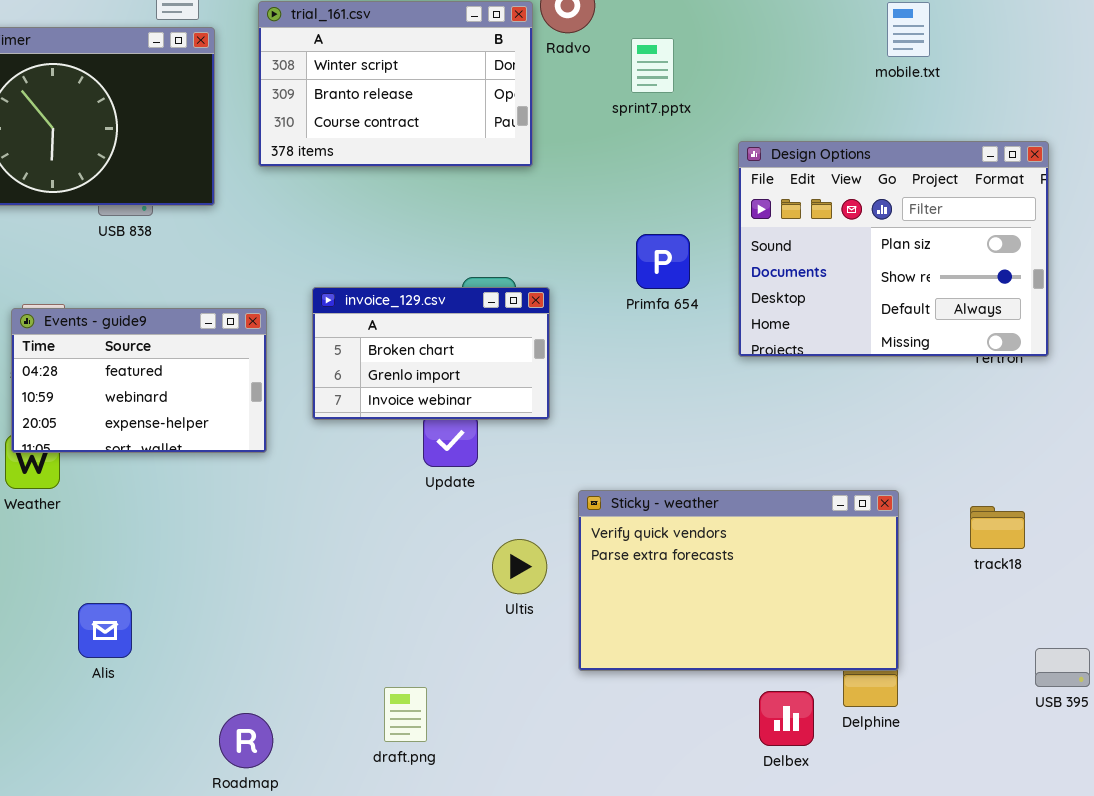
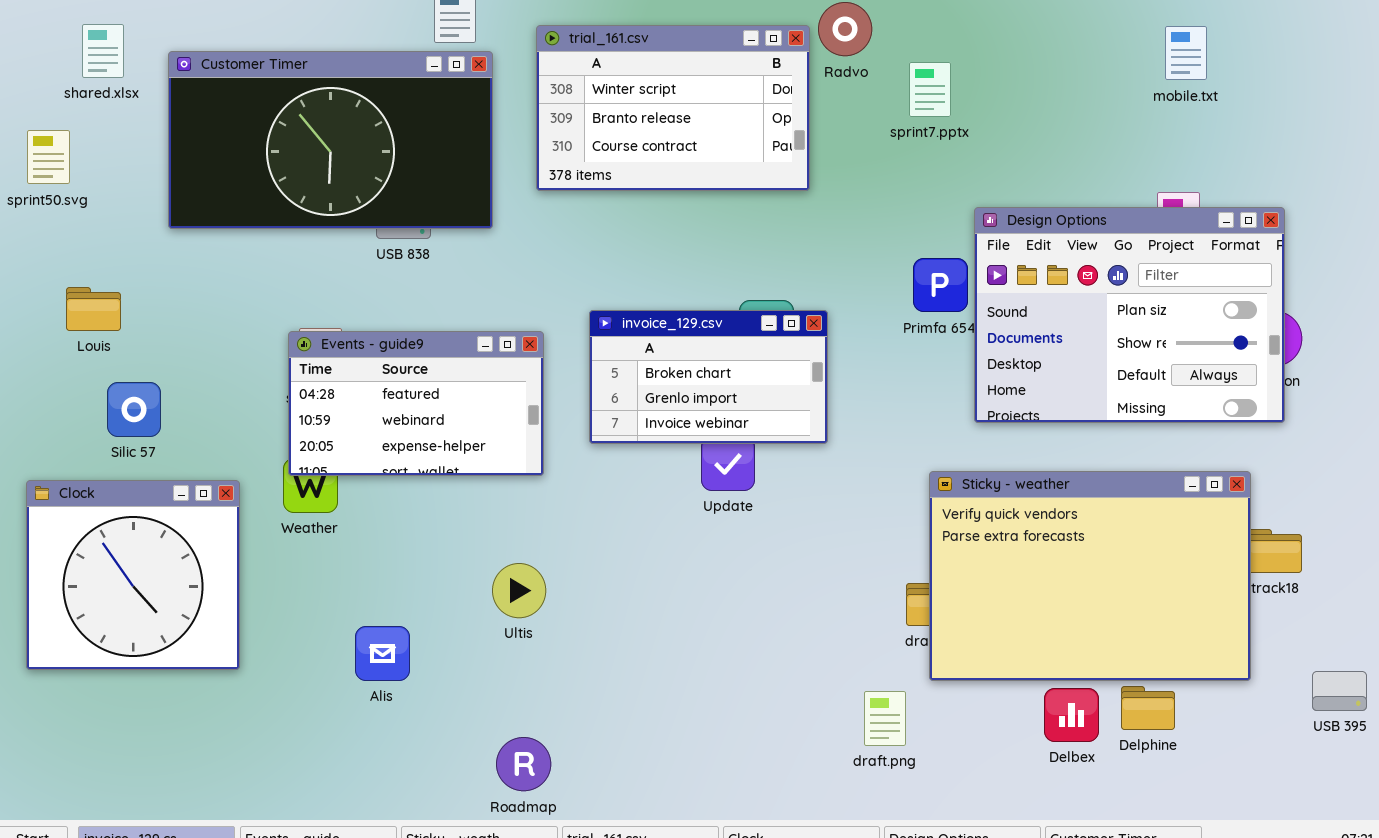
Design Options: [738,141,1049,357] -> [974,207,1285,423], moved
Sticky - weather: [578,490,899,671] -> [929,471,1251,681], moved, resized
Ultis: [492,539,547,594] -> [492,563,546,618], moved
draft.png: [384,687,427,742] -> [864,691,906,746], moved
Delbex: [759,691,814,746] -> [1044,688,1099,742], moved

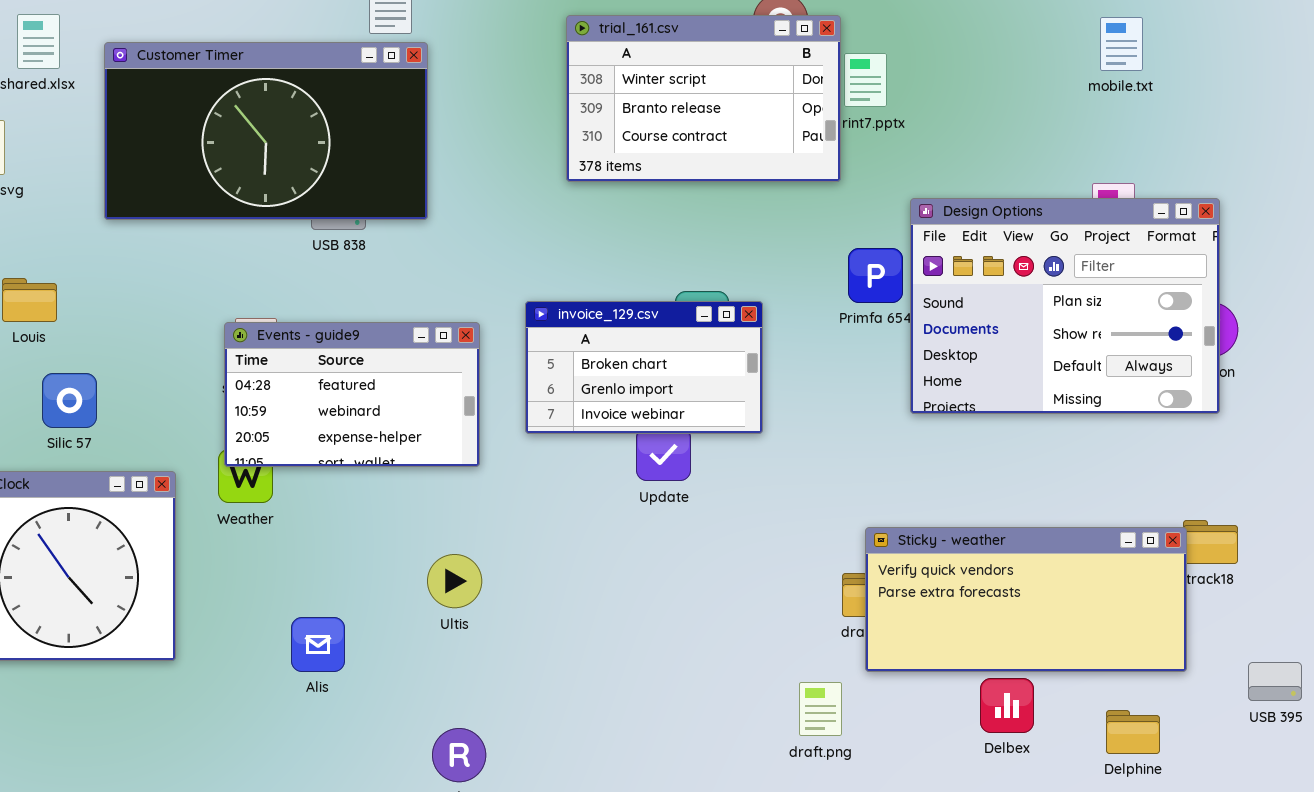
trial_161.csv: [536,25,810,191] -> [566,15,841,182], moved
Sticky - weather: [929,471,1251,681] -> [865,527,1187,672], resized
Delphine: [1121,686,1175,730] -> [1106,710,1160,754], moved

